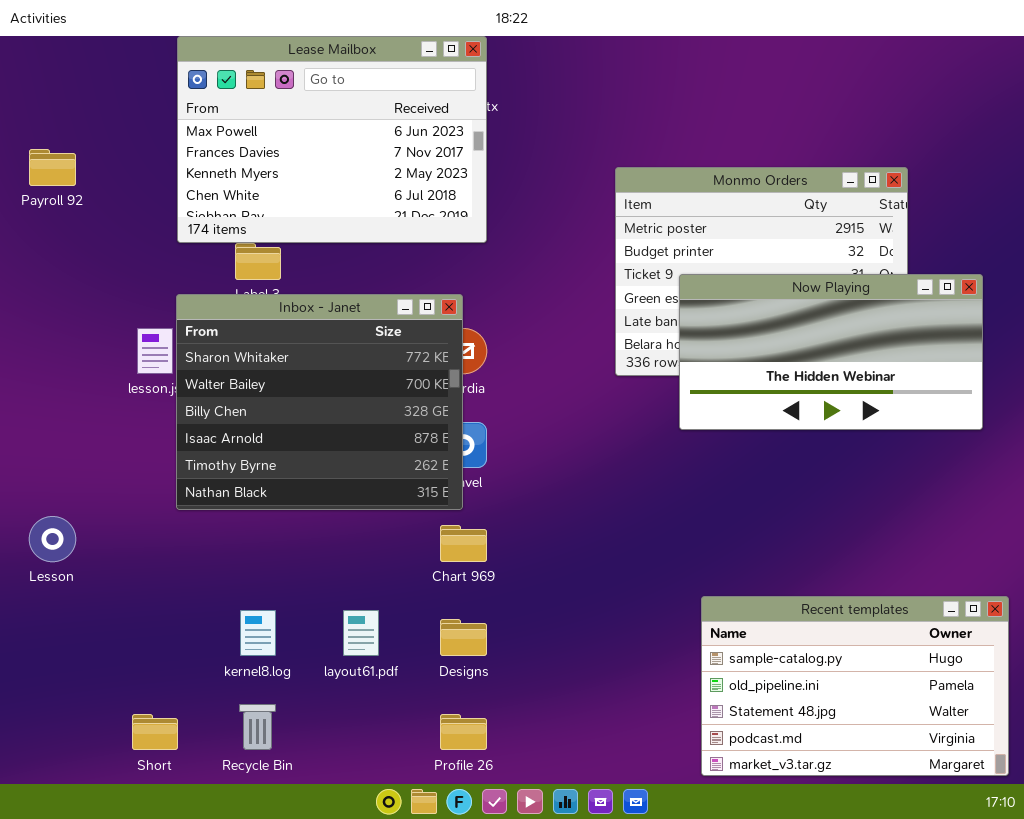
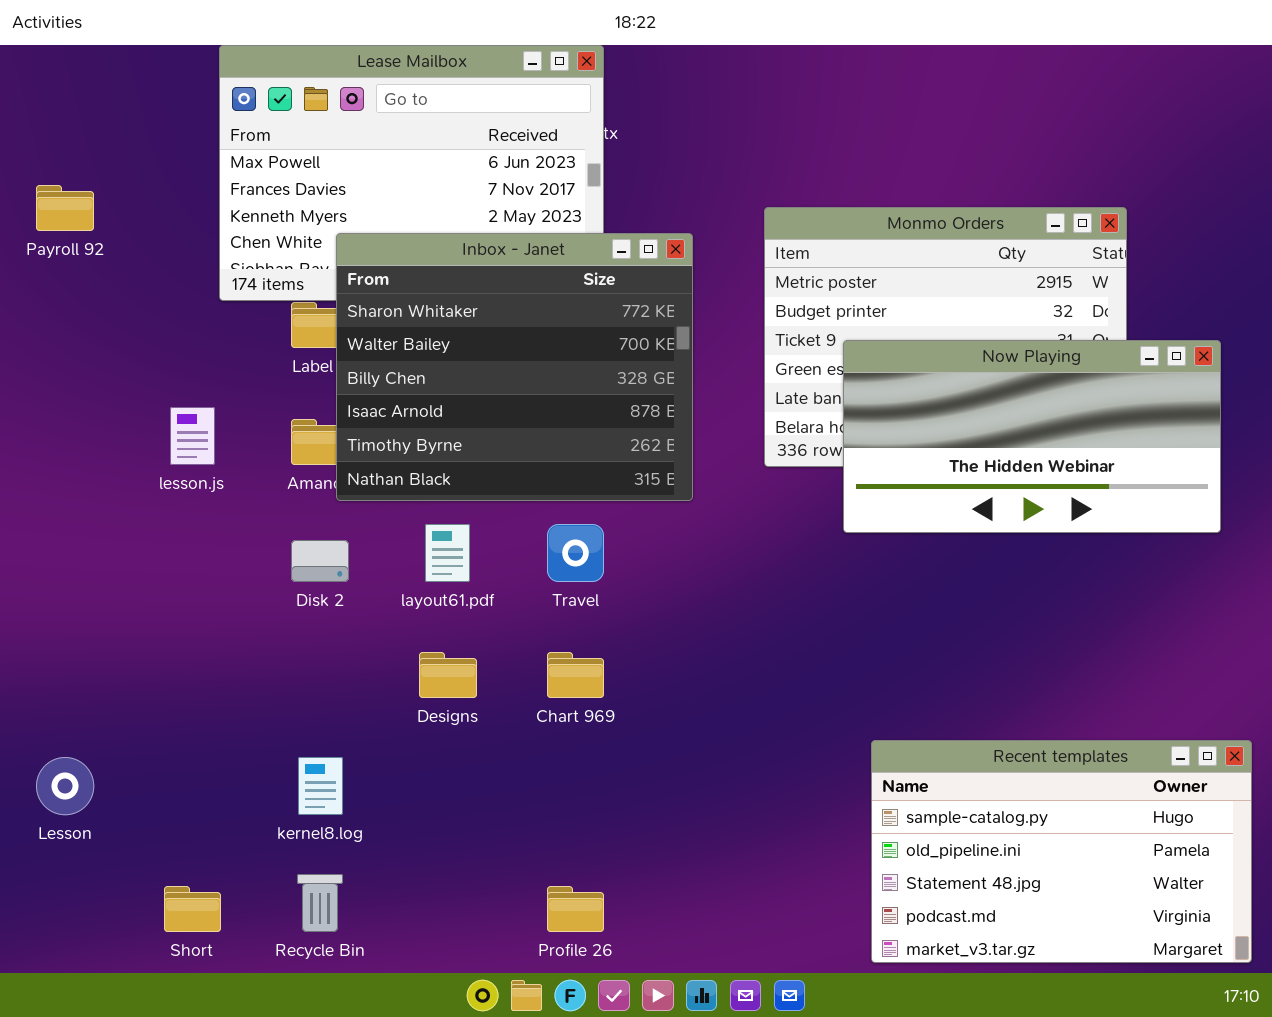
Inbox - Janet: [176,294,463,510] -> [336,233,693,501], moved
Lesson: [29,516,76,562] -> [36,757,94,815], moved
layout61.pdf: [343,610,379,656] -> [425,524,470,582], moved
Designs: [440,619,487,656] -> [419,652,477,698], moved

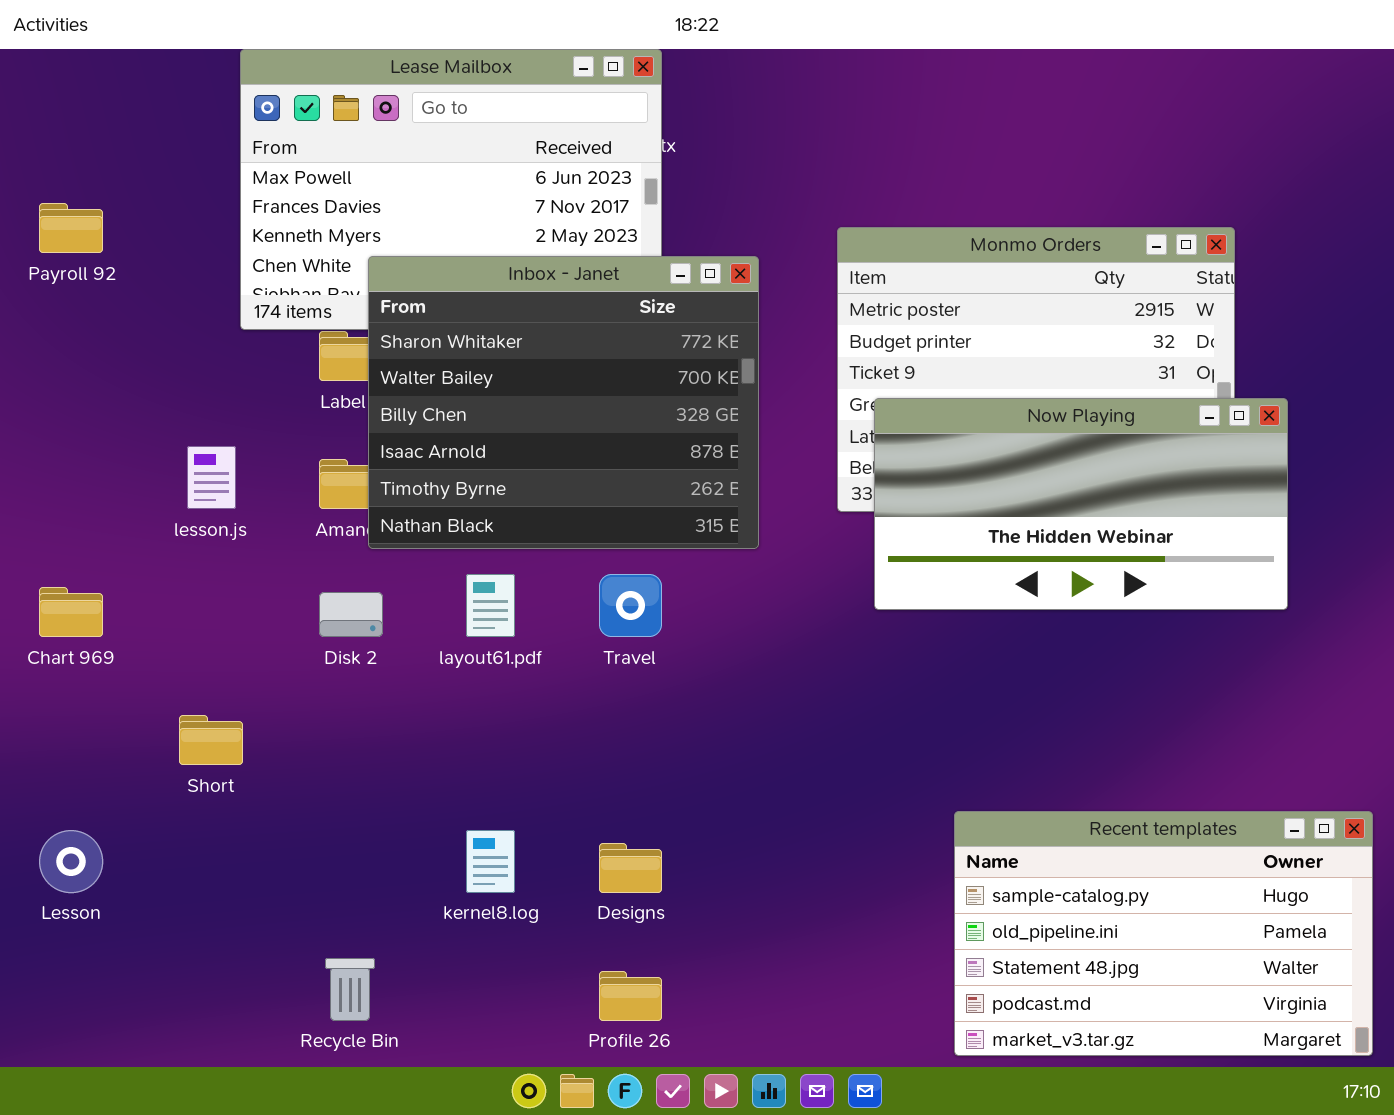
Now Playing: [843,340,1221,533] -> [874,398,1288,610], moved
Designs: [419,652,477,698] -> [599,843,662,893], moved
Chart 969: [547,652,604,698] -> [39,587,103,637], moved
kernel8.log: [298,757,343,815] -> [466,830,515,893], moved
Short: [164,886,221,932] -> [179,715,243,765], moved

